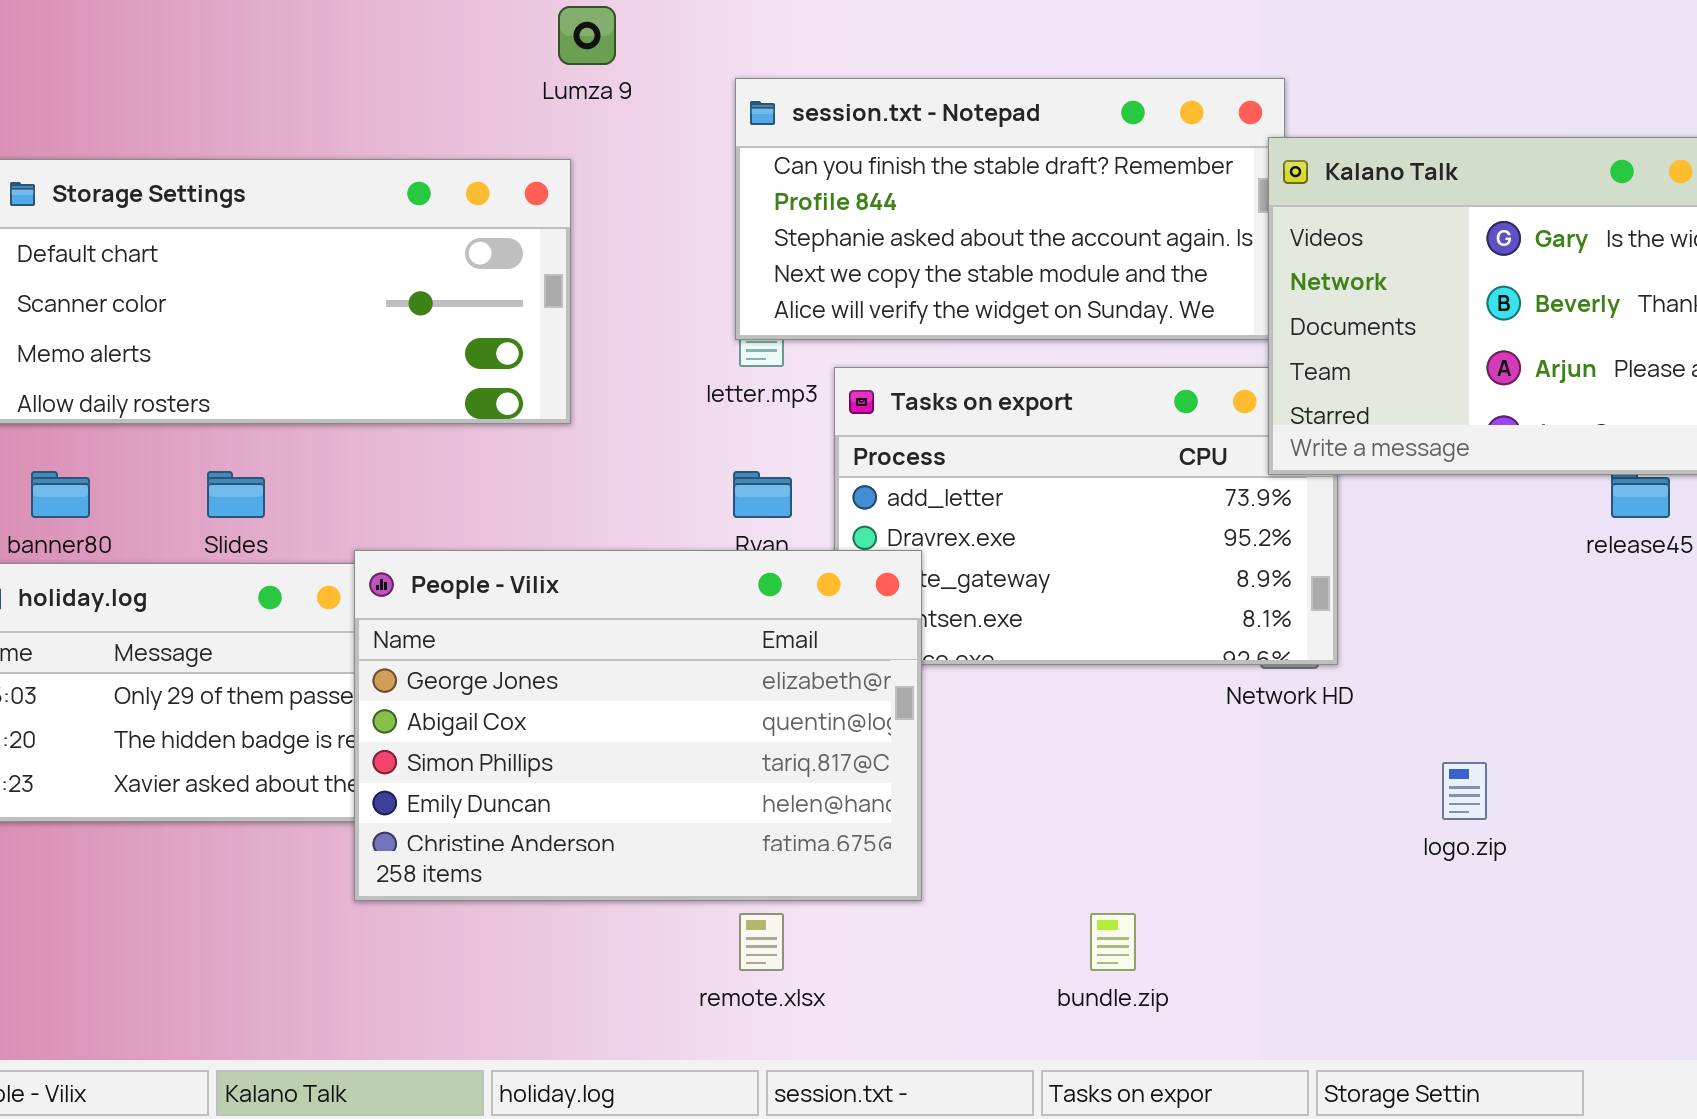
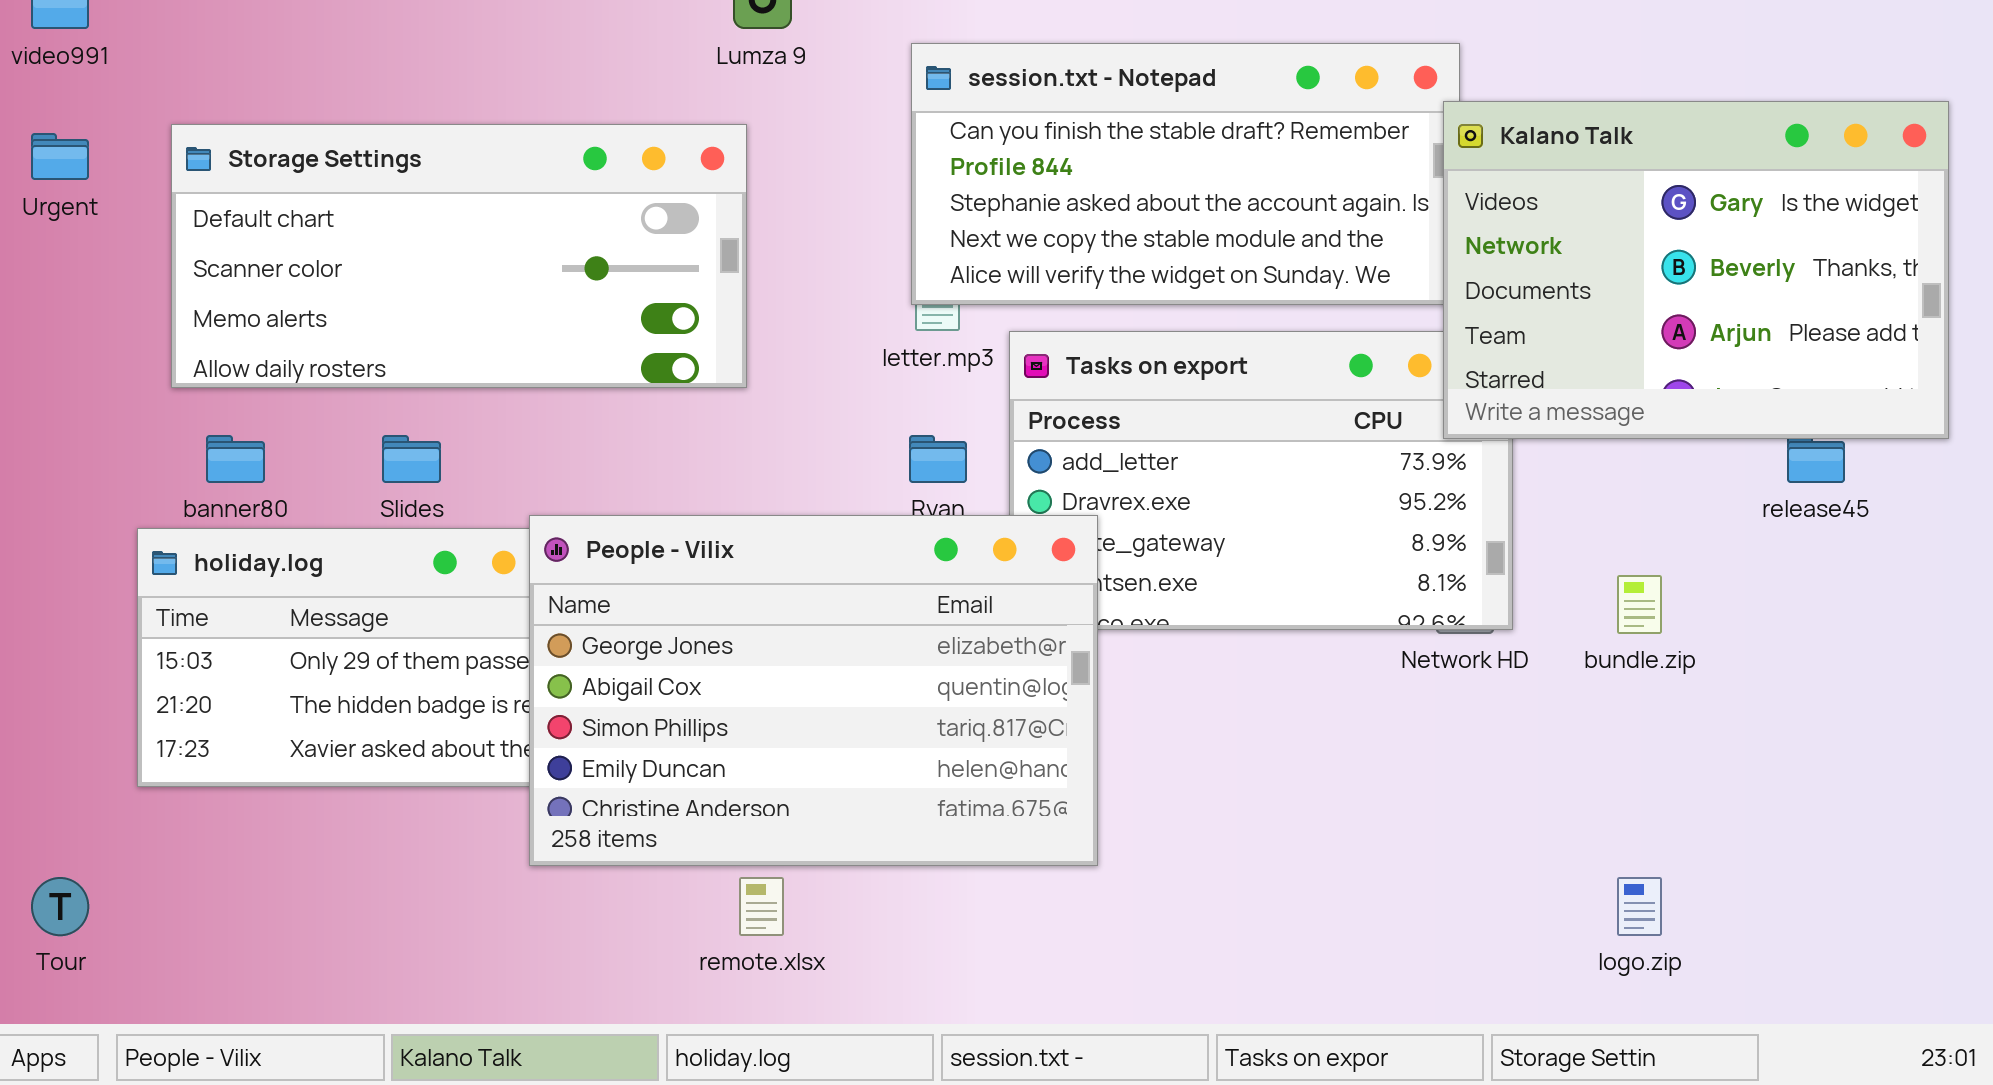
logo.zip: [1442,762,1487,820] -> [1617,877,1662,936], moved
remote.xlsx: [739,913,784,971] -> [739,877,784,936], moved
bundle.zip: [1090,913,1136,971] -> [1617,575,1662,634], moved

